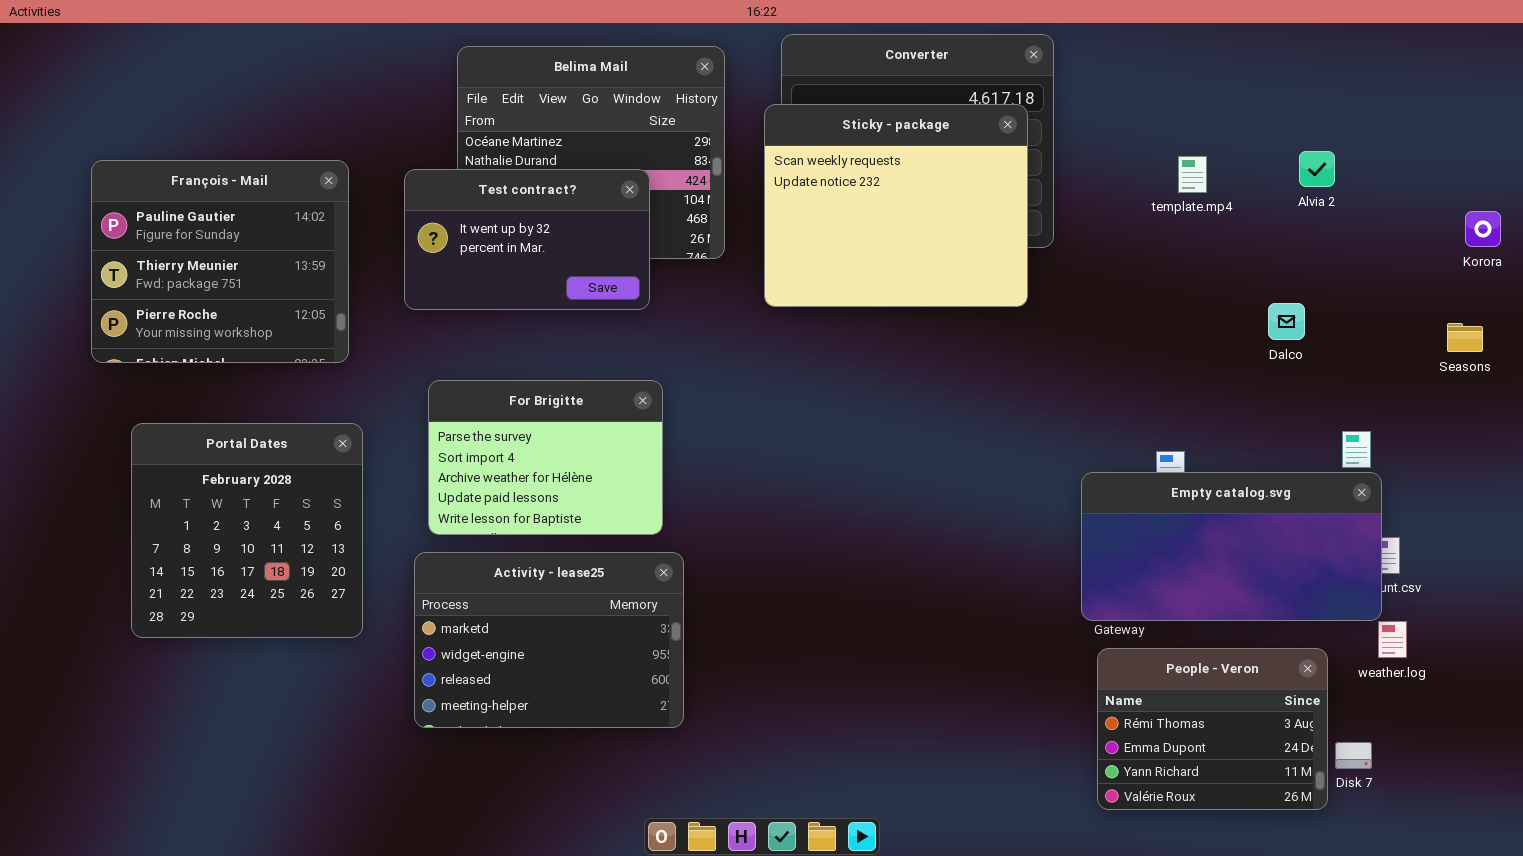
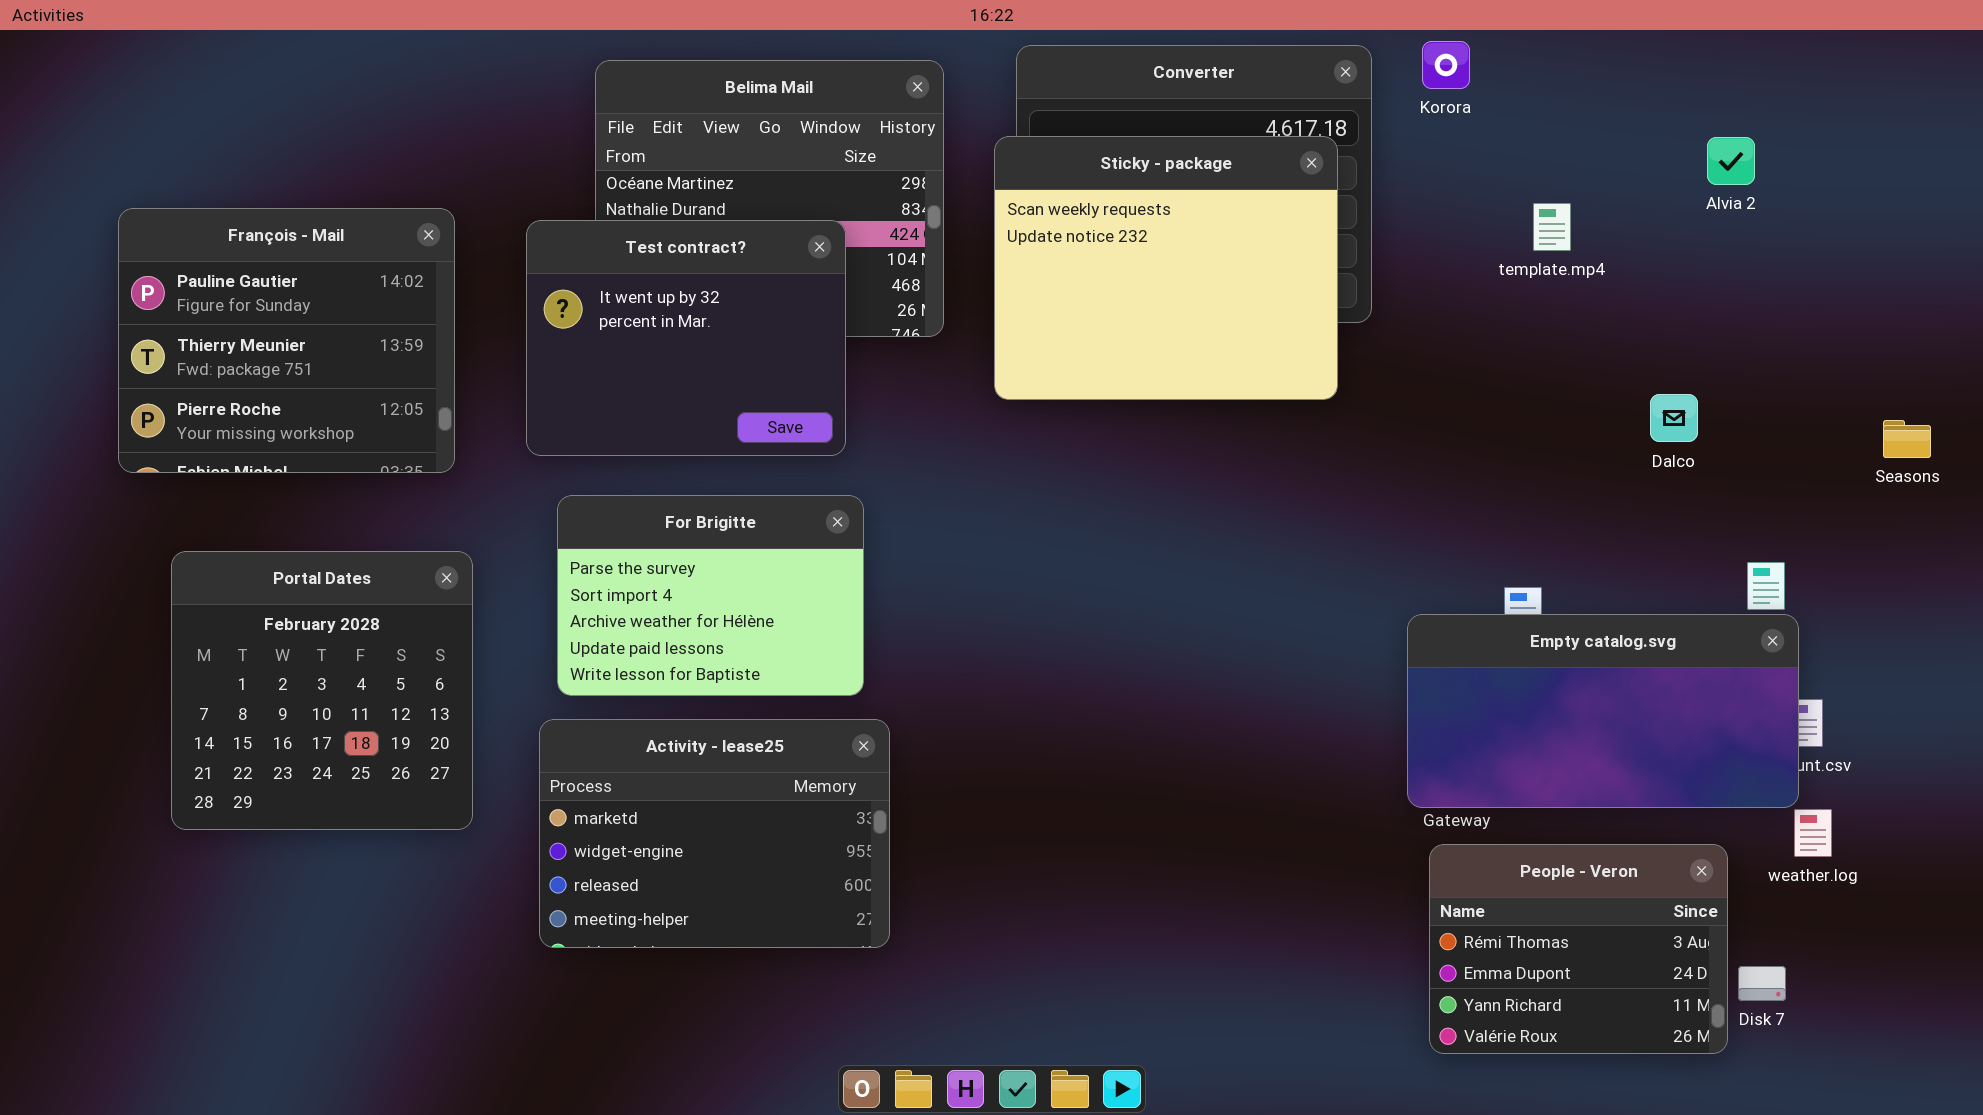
Alvia 2: [1299,151,1335,187] -> [1707,137,1755,185], moved
Test contract?: [404,169,650,310] -> [526,220,846,456], resized
Korora: [1465,211,1501,247] -> [1422,41,1470,89], moved

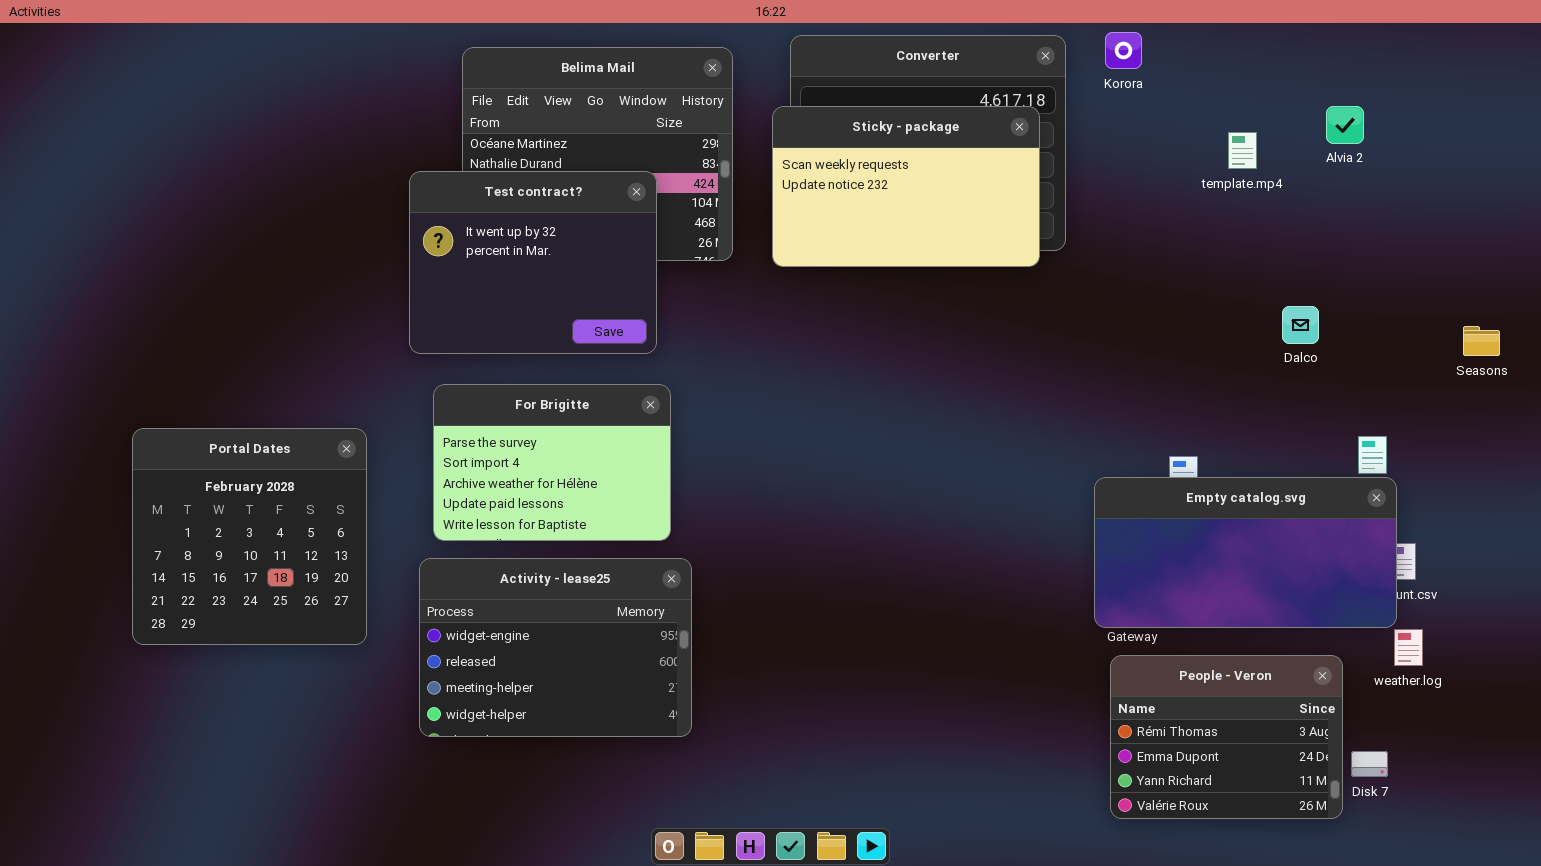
Sticky - package: [994,136,1338,400] -> [772,106,1040,267], resized
template.mp4: [1533,203,1571,251] -> [1228,132,1257,169], moved
François - Mail: [118,208,455,473] -> none, closed
Activity - lease25: [539,719,890,948] -> [419,558,692,737], scrolled down 1 row

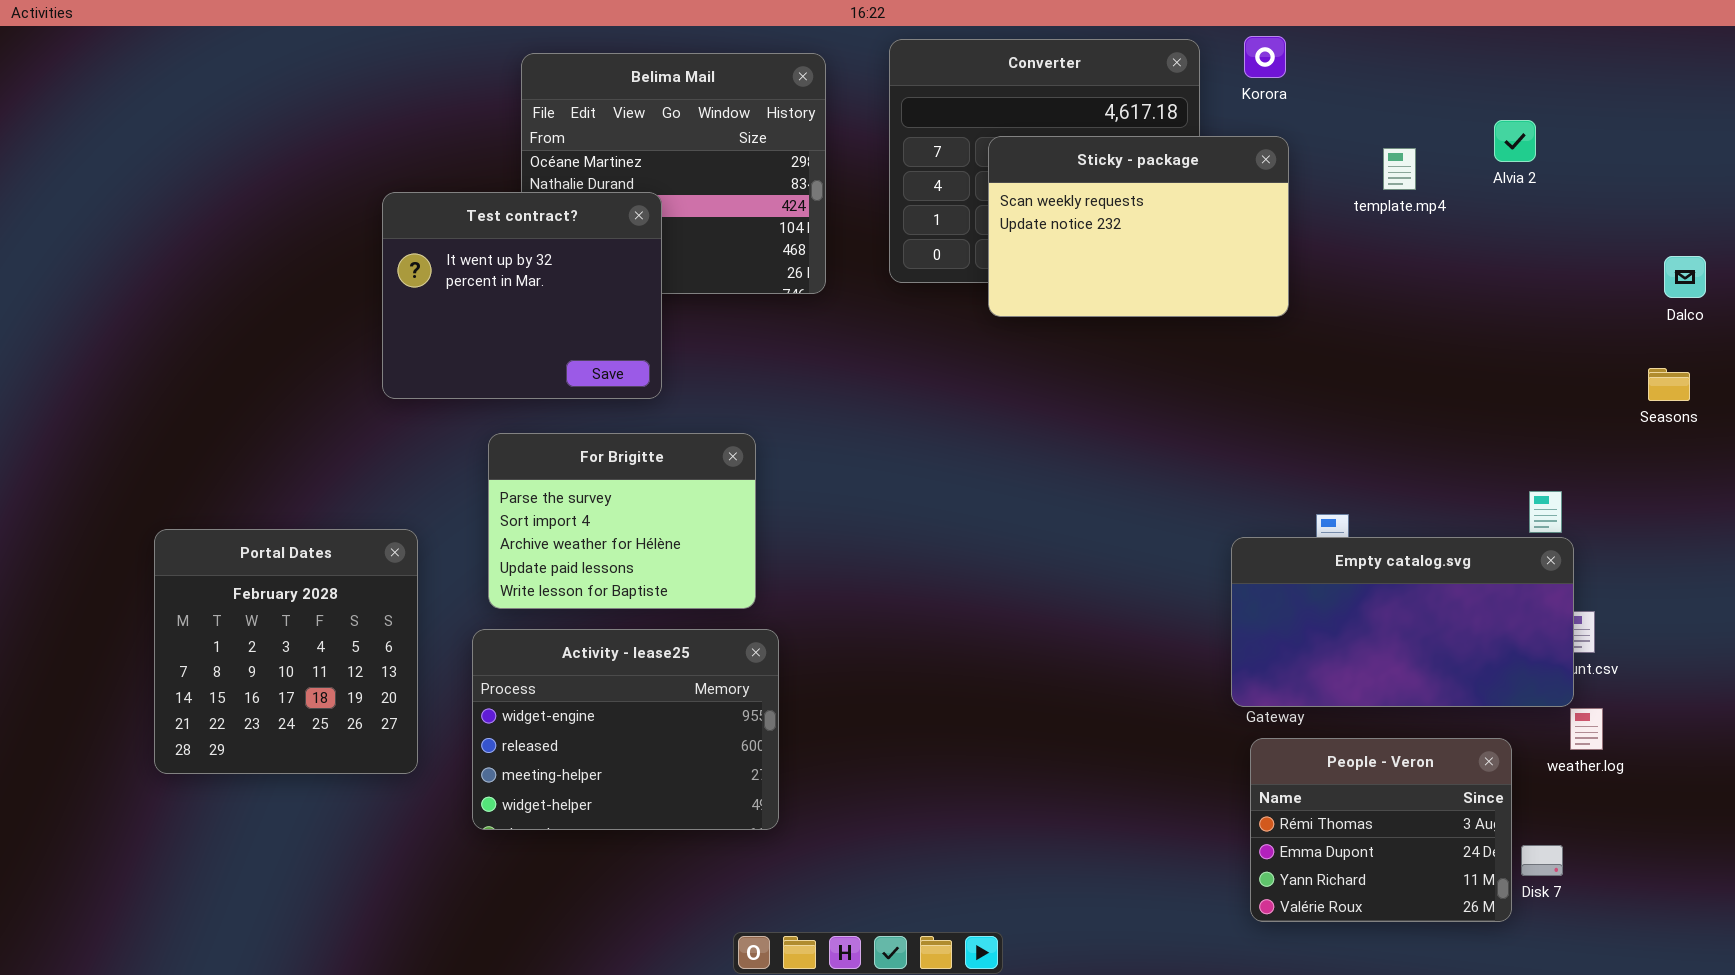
Sticky - package: [772,106,1040,267] -> [988,136,1289,317], moved
Test contract?: [409,171,657,354] -> [382,192,662,399], moved
Dalco: [1282,306,1319,344] -> [1664,256,1706,298], moved
Portal Dates: [132,428,367,645] -> [154,529,418,774], moved

